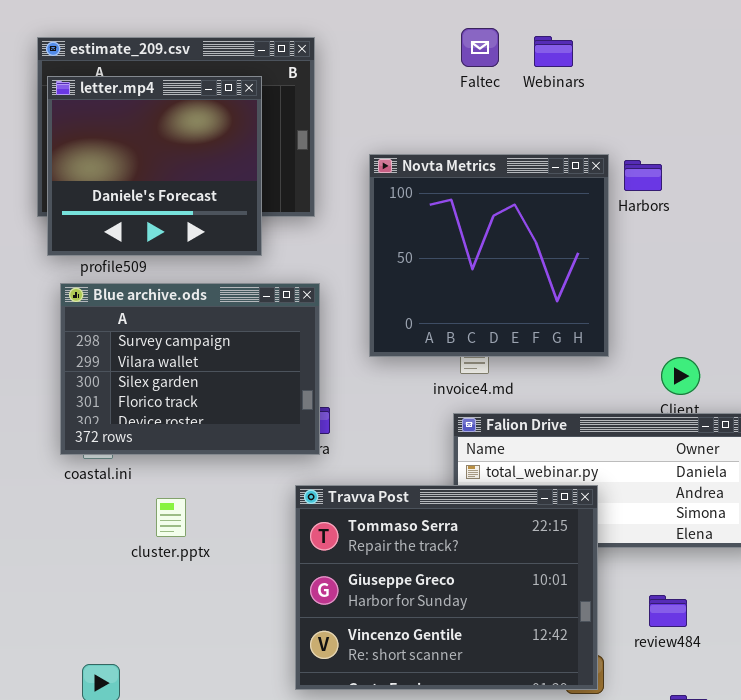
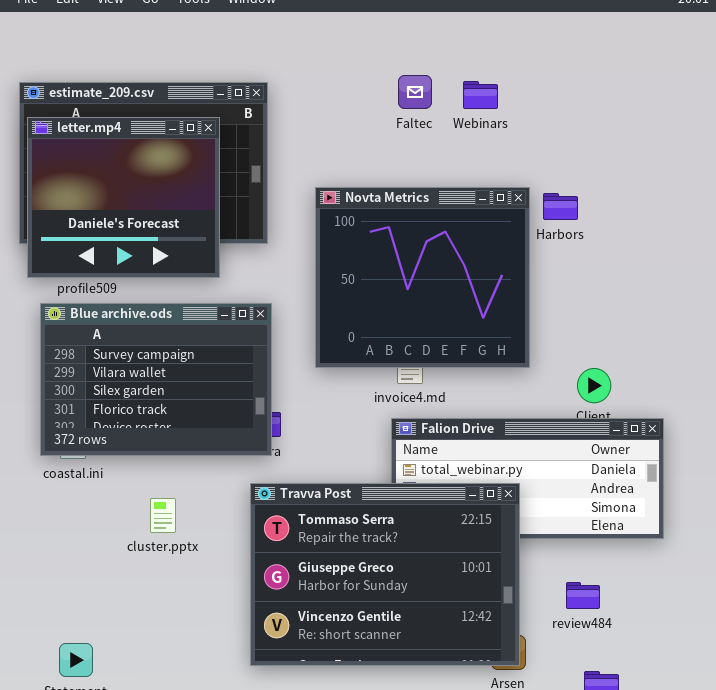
cluster.pptx: [156,498,186,537] -> [150,498,176,533], moved

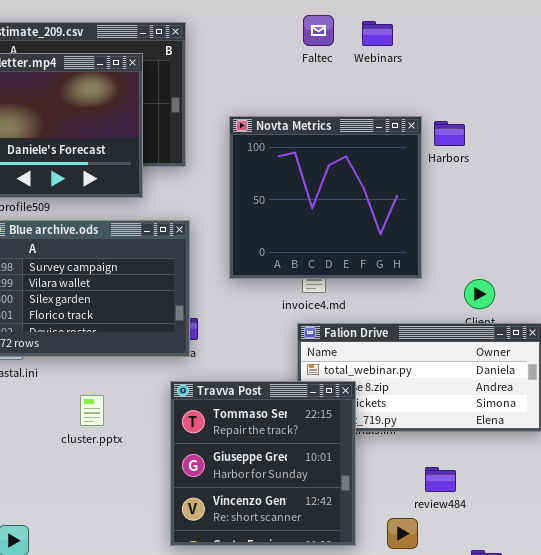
Travva Post: [250,483,520,666] -> [170,381,356,546], resized
review484: [566,582,600,609] -> [425,467,456,492], moved

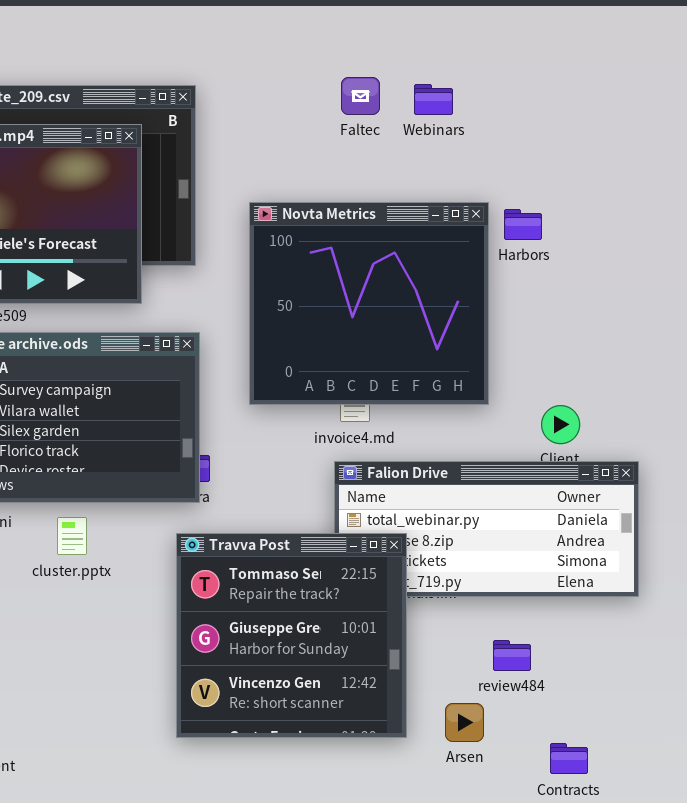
cluster.pptx: [80,395,104,426] -> [57,517,87,555], moved

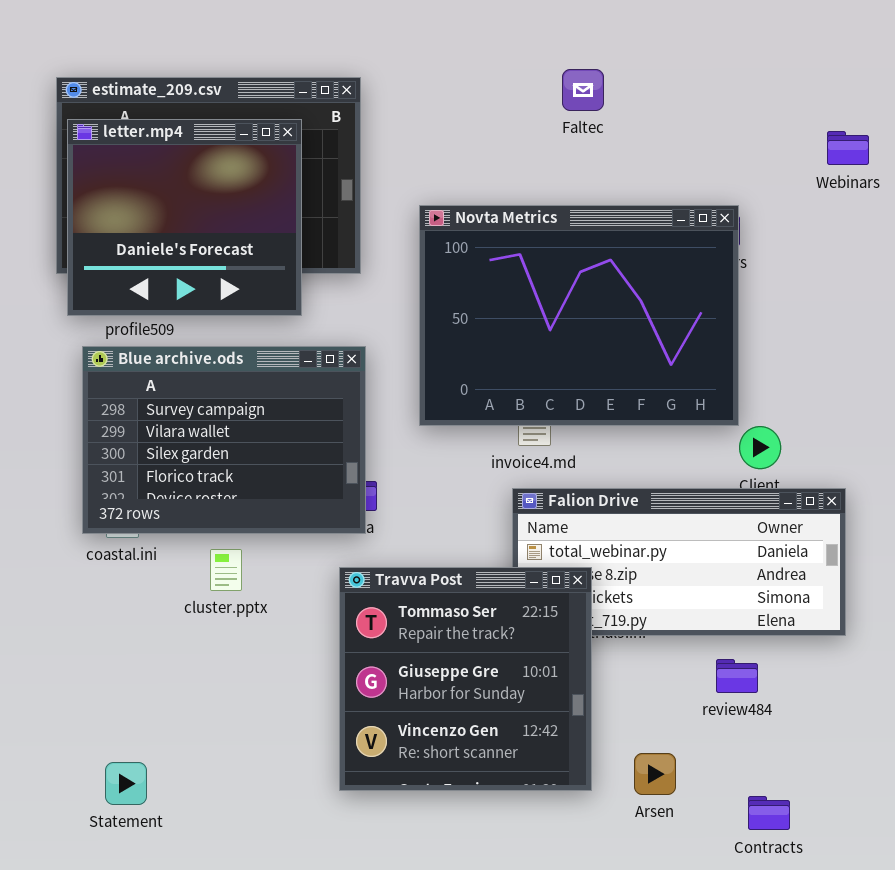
Faltec: [341,77,380,115] -> [562,69,604,111], moved
Webinars: [414,84,453,115] -> [827,131,869,165], moved
Novta Metrics: [249,202,489,405] -> [419,205,739,426], resized
review484: [493,640,531,671] -> [716,659,758,693], moved

